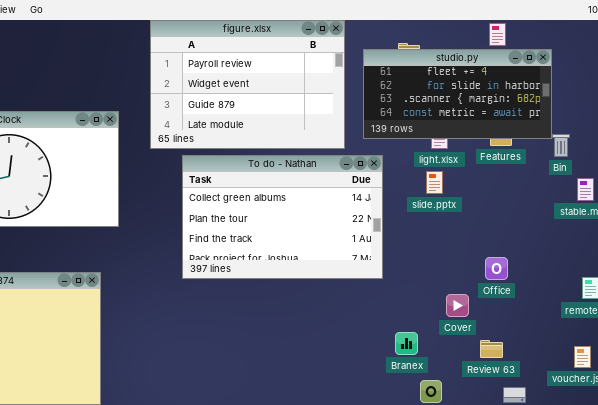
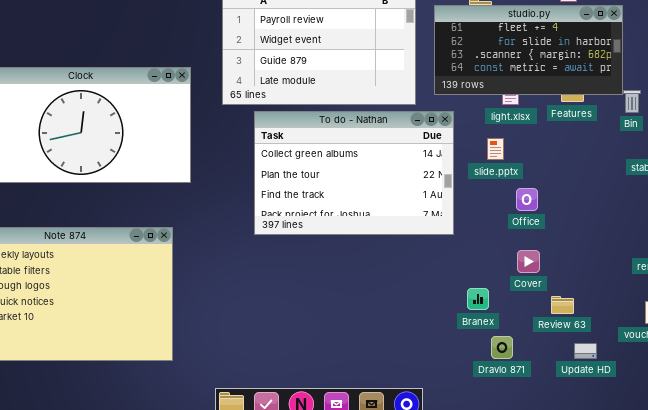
slide.pptx: [426,171,443,194] -> [487,138,504,160], moved
Office: [485,257,508,280] -> [516,188,538,211], moved

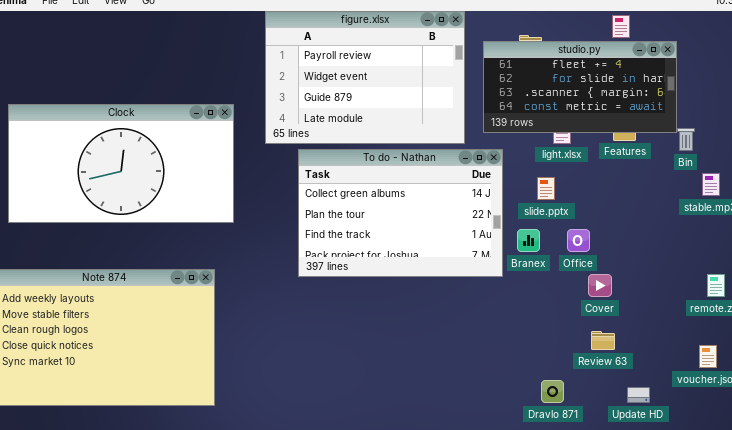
Cover: [517,250,540,273] -> [588,274,612,297], moved
Branex: [467,288,489,310] -> [517,229,540,252], moved
Review 63: [551,296,574,314] -> [591,331,615,350], moved

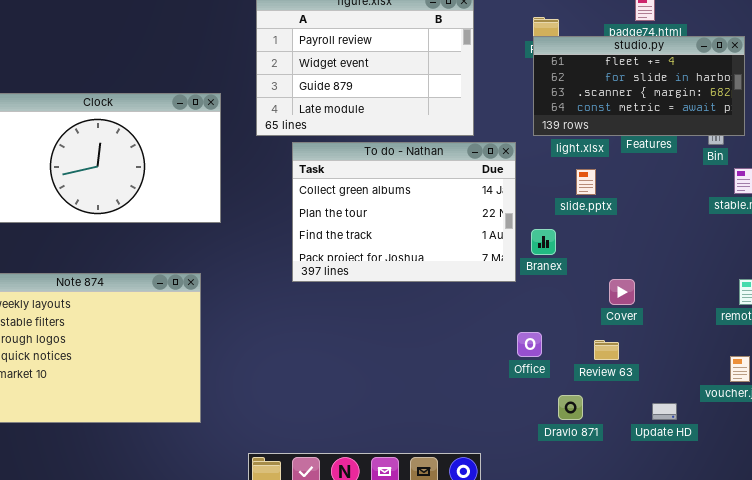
studio.py: [483,41,677,133] -> [533,36,745,136], moved
slide.pptx: [537,177,555,200] -> [576,169,596,195], moved
Office: [567,229,590,252] -> [517,332,542,357], moved
Review 63: [591,331,615,350] -> [594,340,619,360], moved

